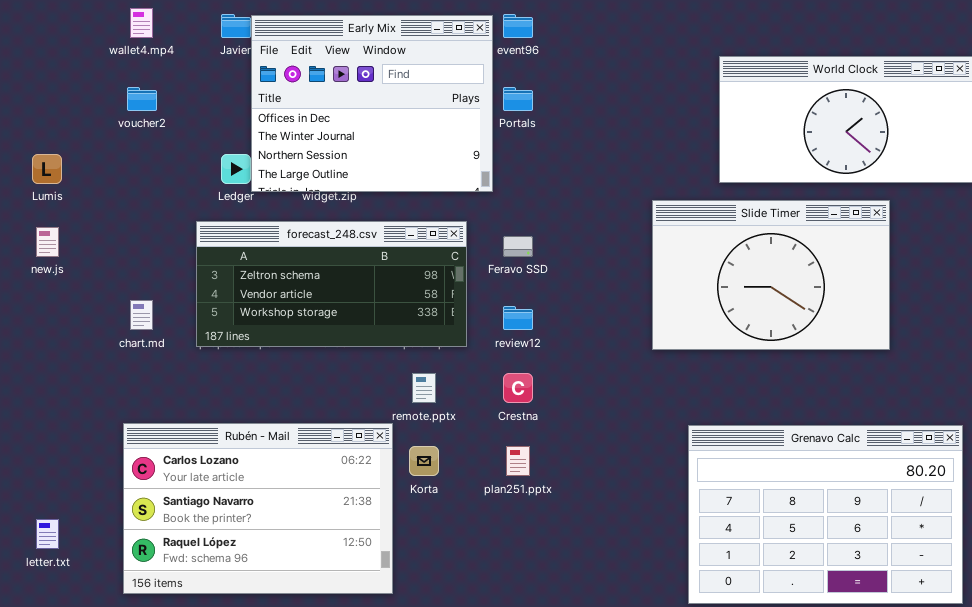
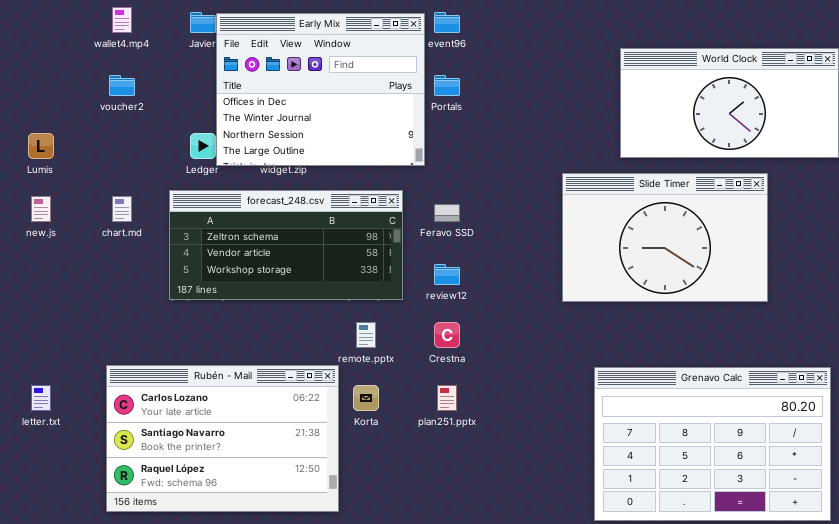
chart.md: [130,300,153,330] -> [112,196,132,222], moved
letter.txt: [36,519,59,549] -> [31,385,51,411], moved

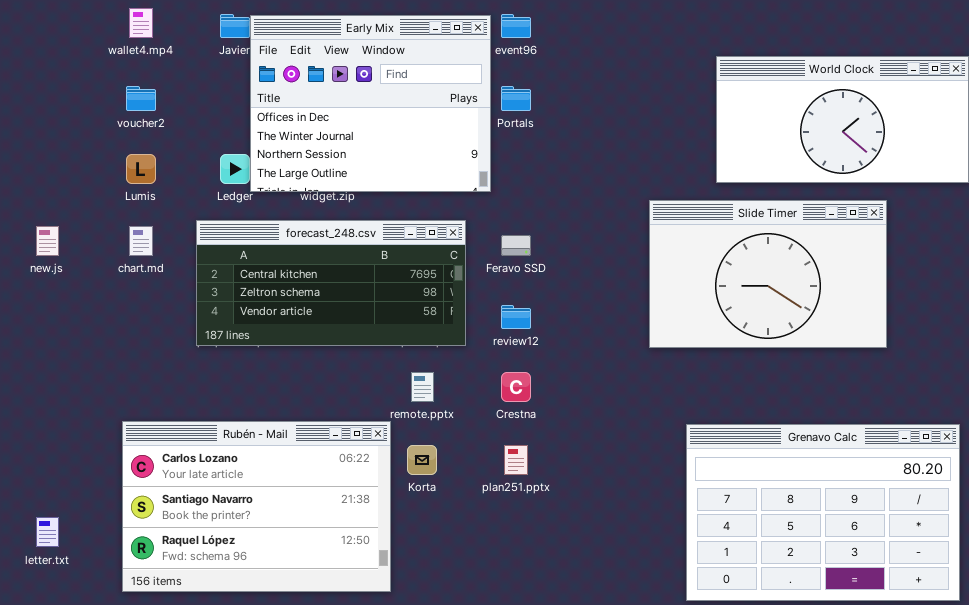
Lumis: [28,133,54,159] -> [126,154,156,184], moved
forecast_248.csv: [169,190,403,300] -> [196,220,466,346], scrolled up 1 row
letter.txt: [31,385,51,411] -> [36,517,59,547], moved

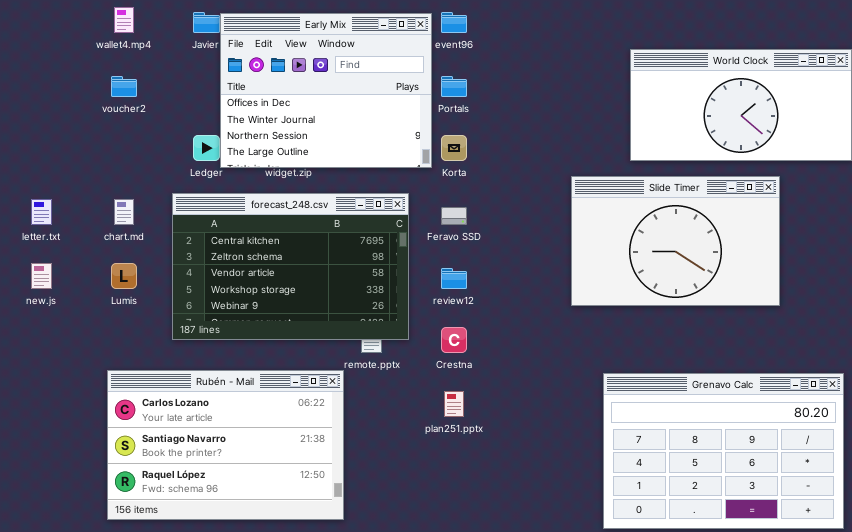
Lumis: [126,154,156,184] -> [111,263,137,289], moved
forecast_248.csv: [196,220,466,346] -> [172,193,409,340], resized
new.js: [36,226,59,256] -> [31,263,52,289], moved
Korta: [407,445,437,475] -> [441,135,467,161], moved
letter.txt: [36,517,59,547] -> [31,199,52,225], moved

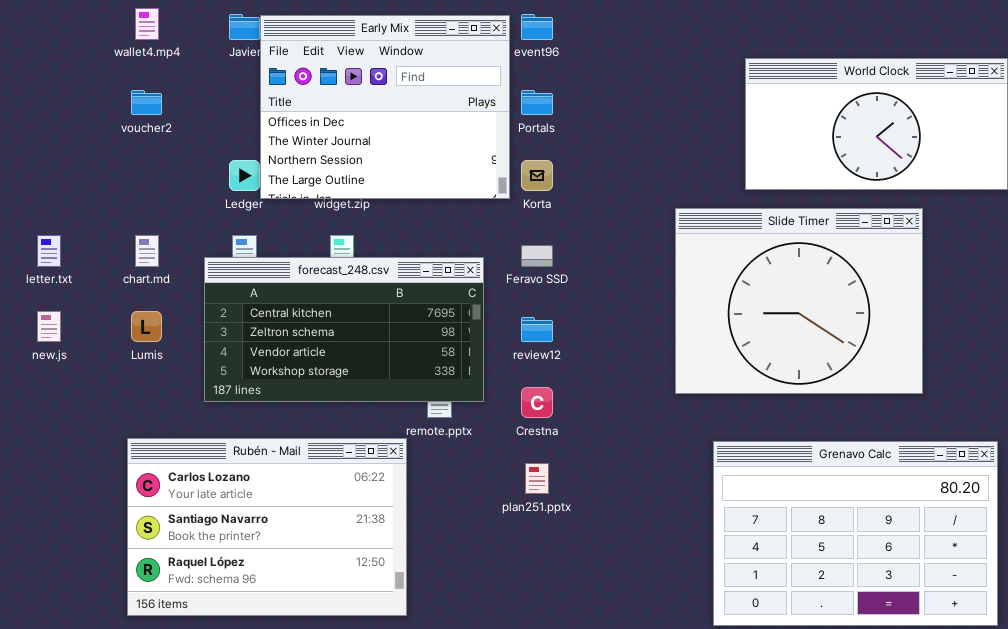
Slide Timer: [571,176,780,306] -> [675,208,923,394], resized
forecast_248.csv: [172,193,409,340] -> [204,257,484,402], resized

